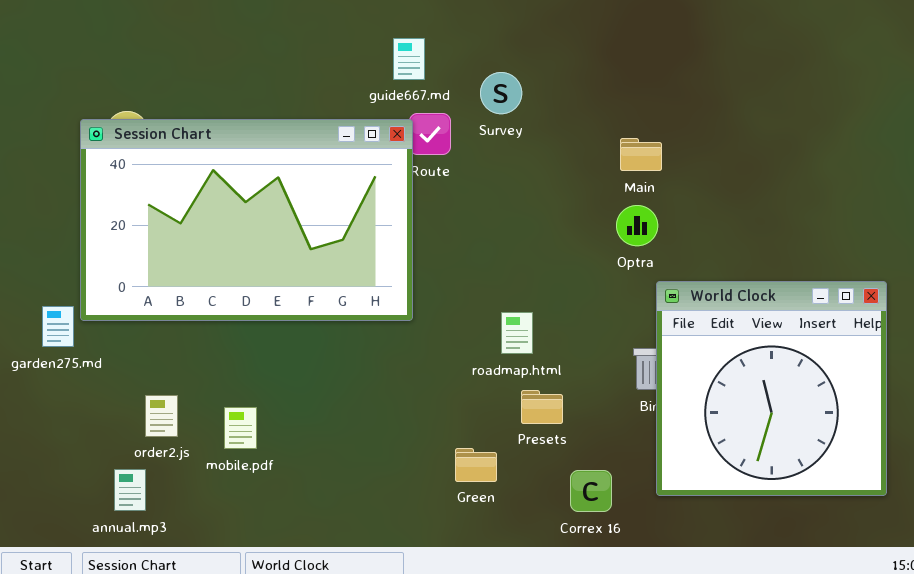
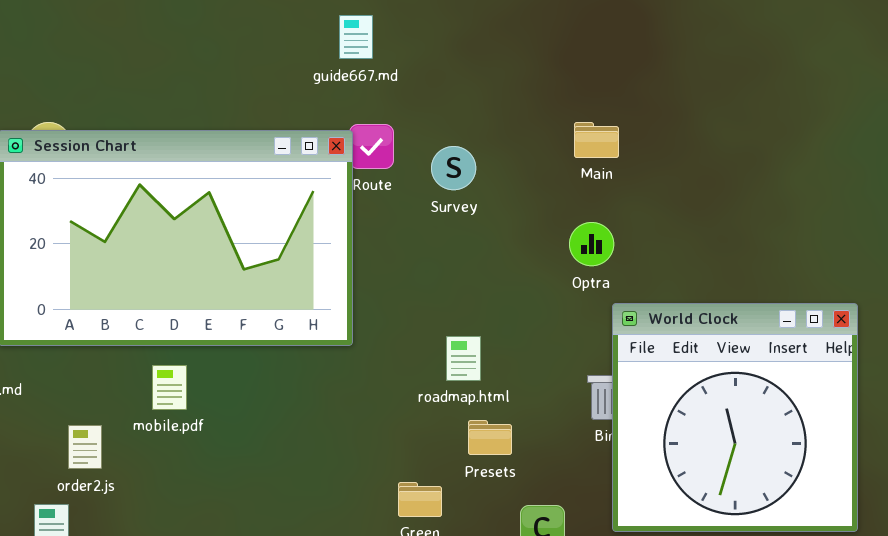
guide667.md: [393,38,425,80] -> [339,15,373,59], moved
Survey: [480,72,522,114] -> [431,146,476,190], moved
Main: [620,138,662,171] -> [574,122,619,158], moved
mobile.pdf: [224,407,257,449] -> [152,365,187,410], moved

